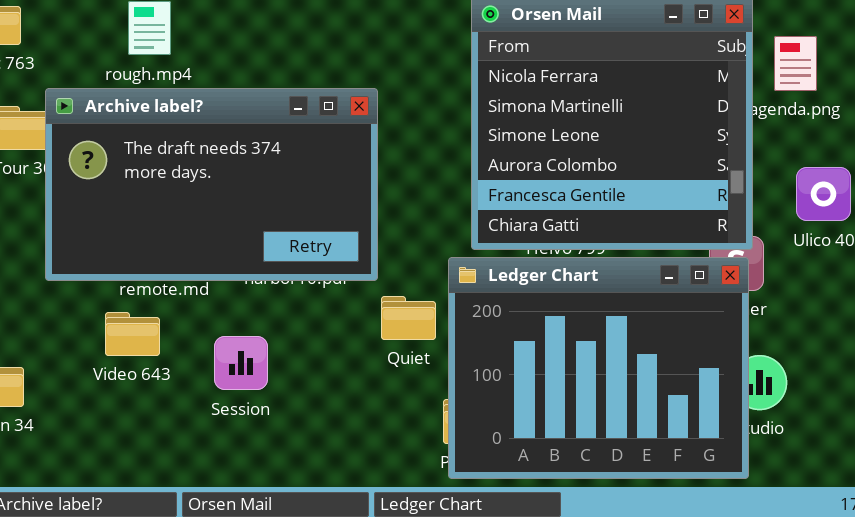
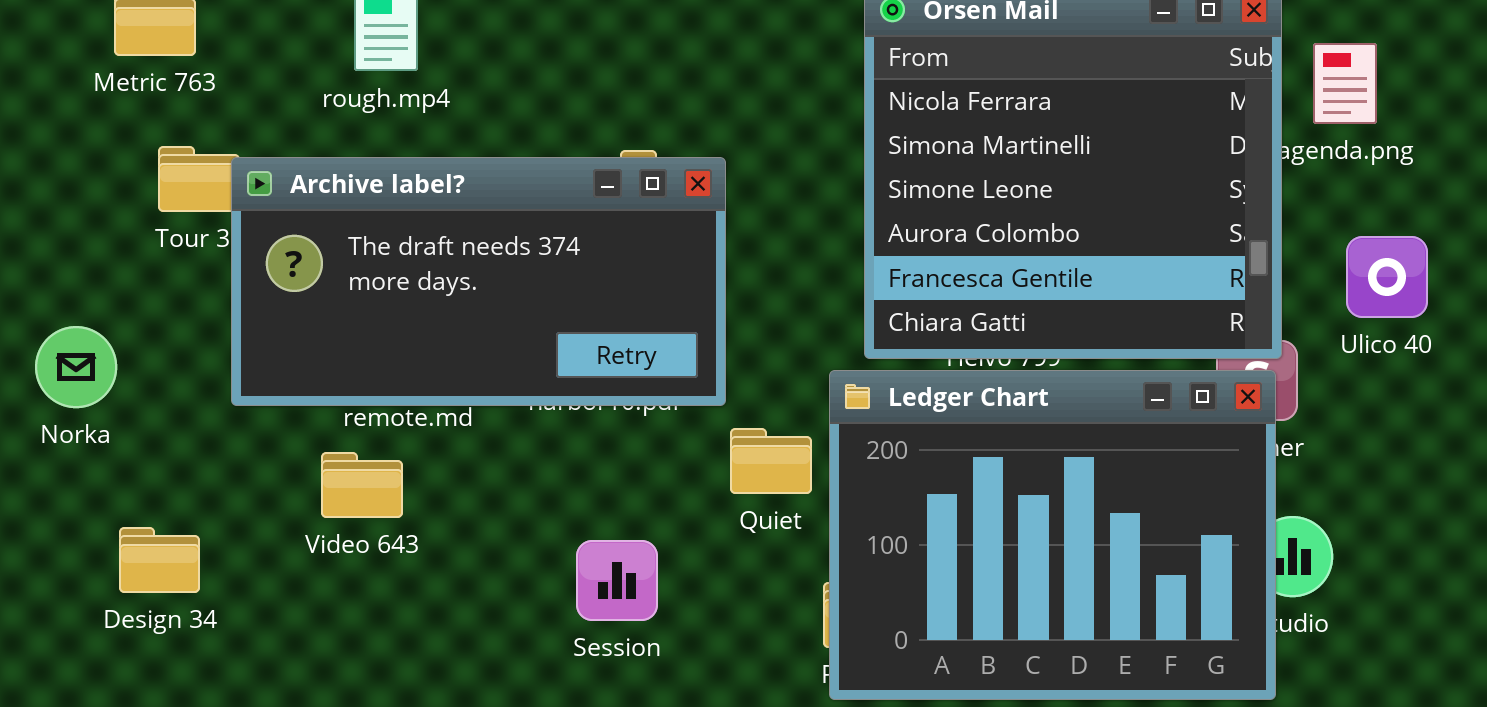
Archive label?: [45,88,378,281] -> [231,157,726,406], resized
Session: [214,336,268,390] -> [576,540,658,621], moved

